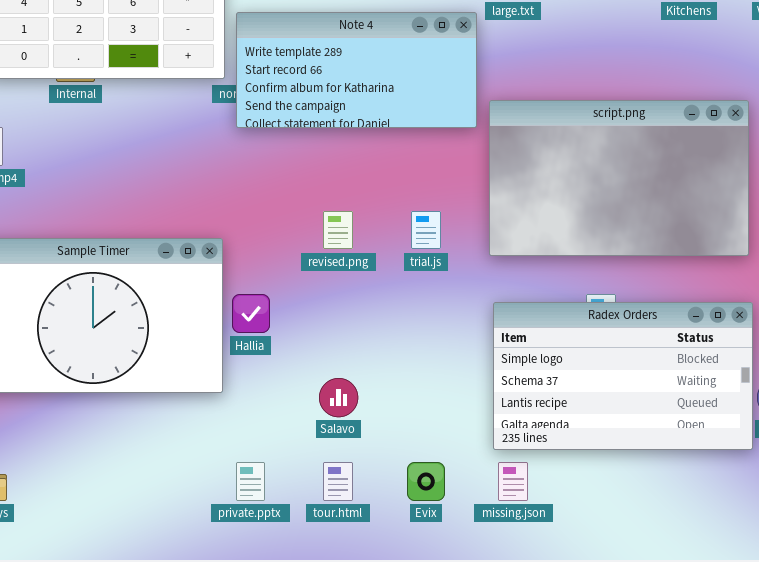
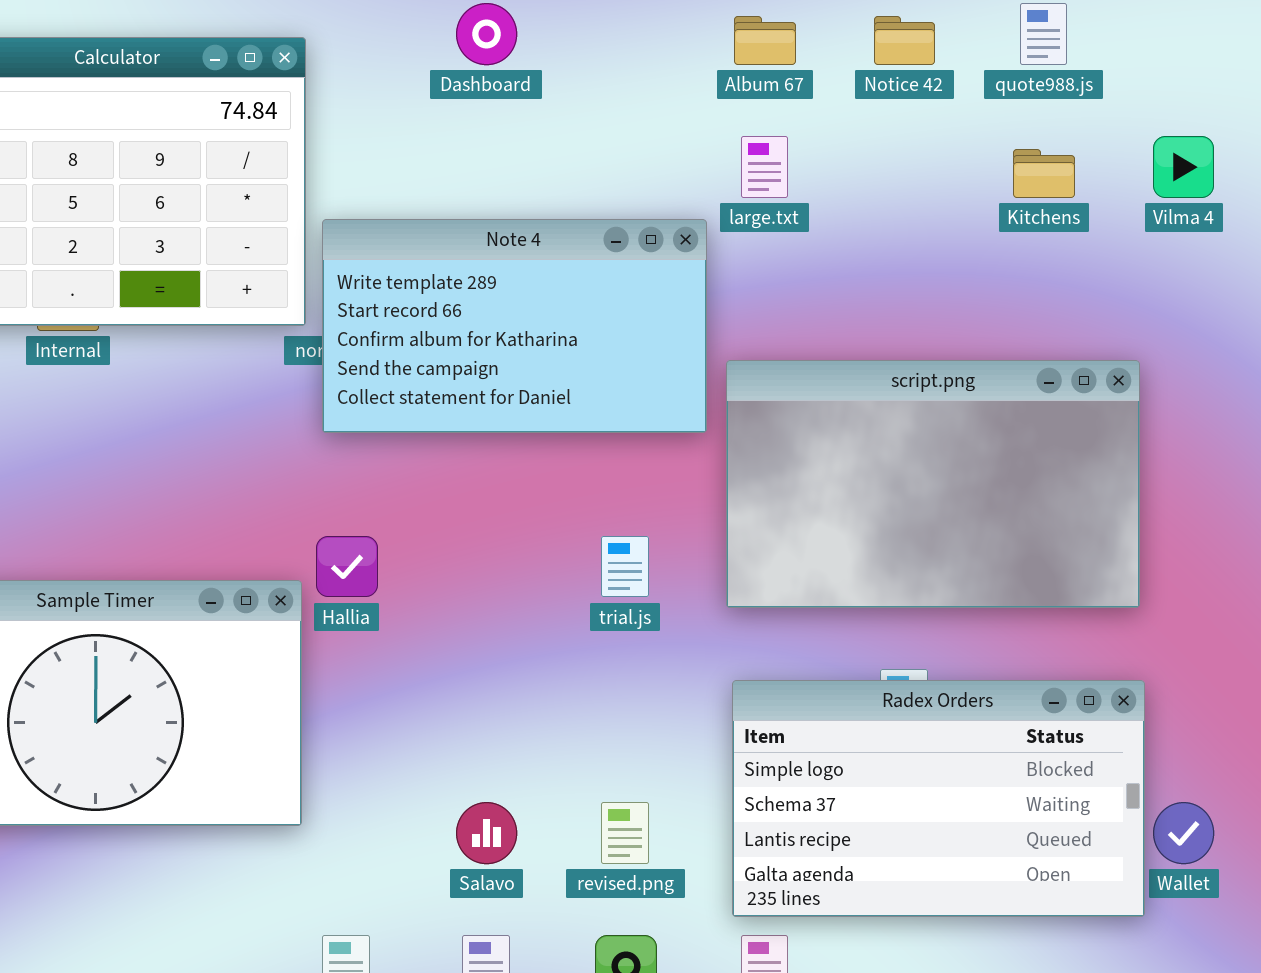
Note 4: [236,12,477,128] -> [322,219,707,433], resized
revised.png: [323,211,353,249] -> [601,802,649,864], moved
Hallia: [232,294,270,333] -> [316,536,378,597], moved

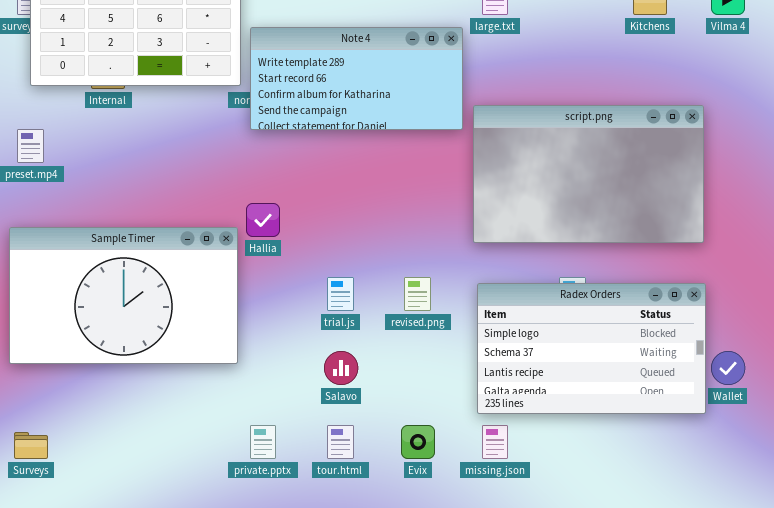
Note 4: [322,219,707,433] -> [250,27,463,130], resized
trial.js: [601,536,649,597] -> [327,277,354,311], moved
revised.png: [601,802,649,864] -> [404,277,431,311], moved

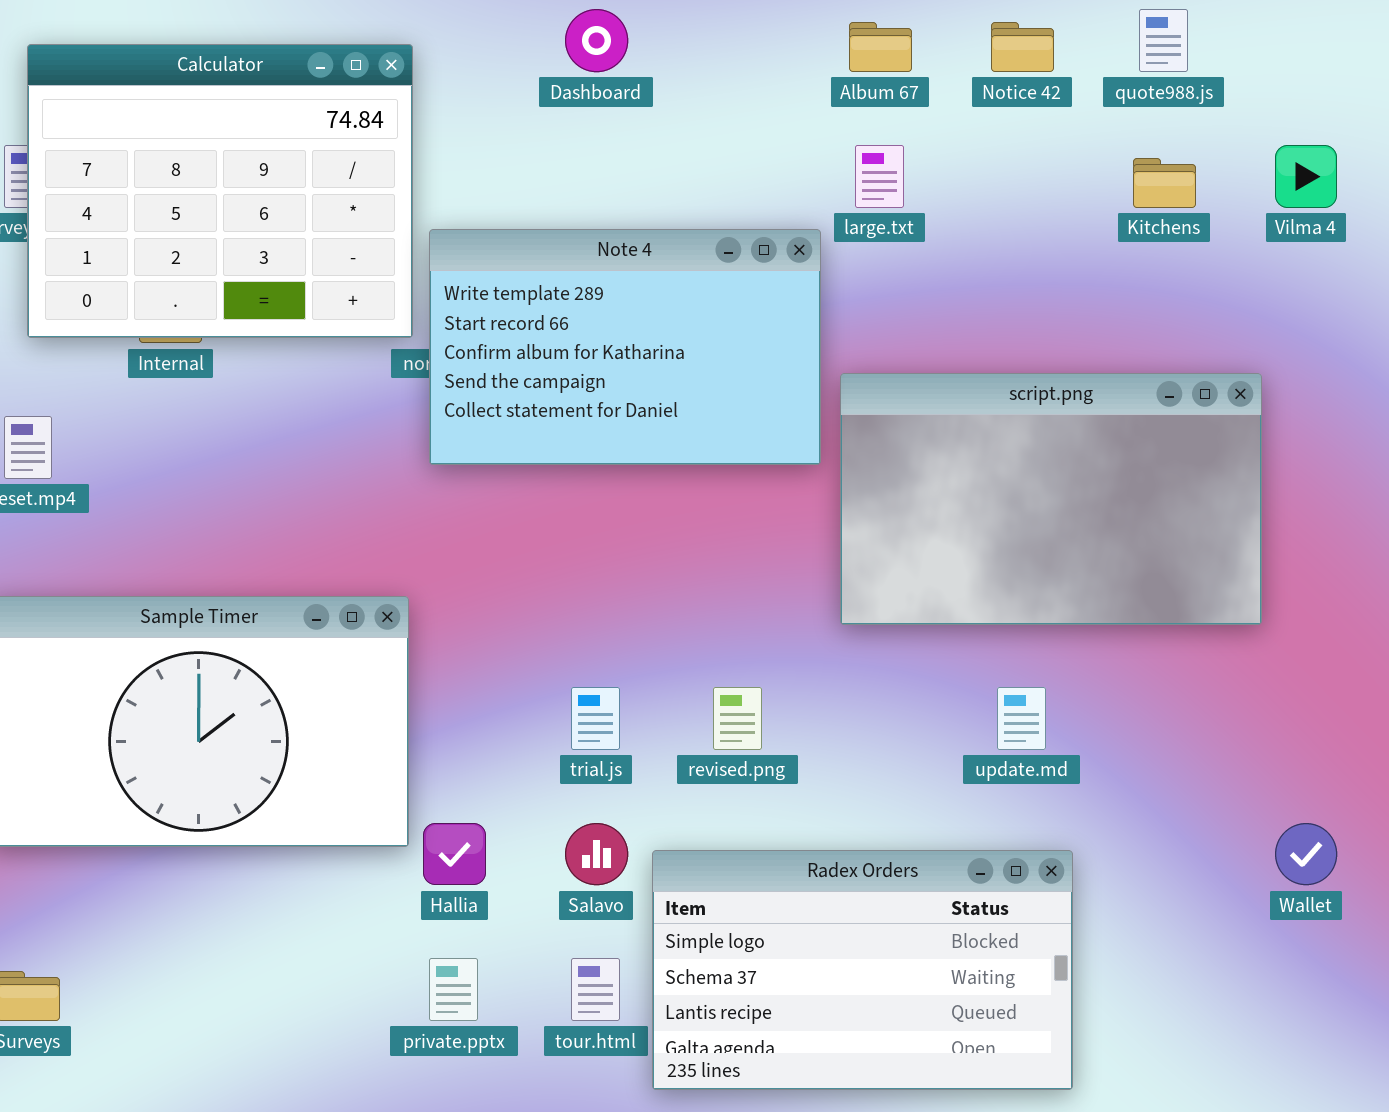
Note 4: [250,27,463,130] -> [429,229,821,465], resized
Hallia: [246,203,280,237] -> [423,823,486,885], moved
Radex Orders: [477,283,706,414] -> [652,850,1073,1090], moved

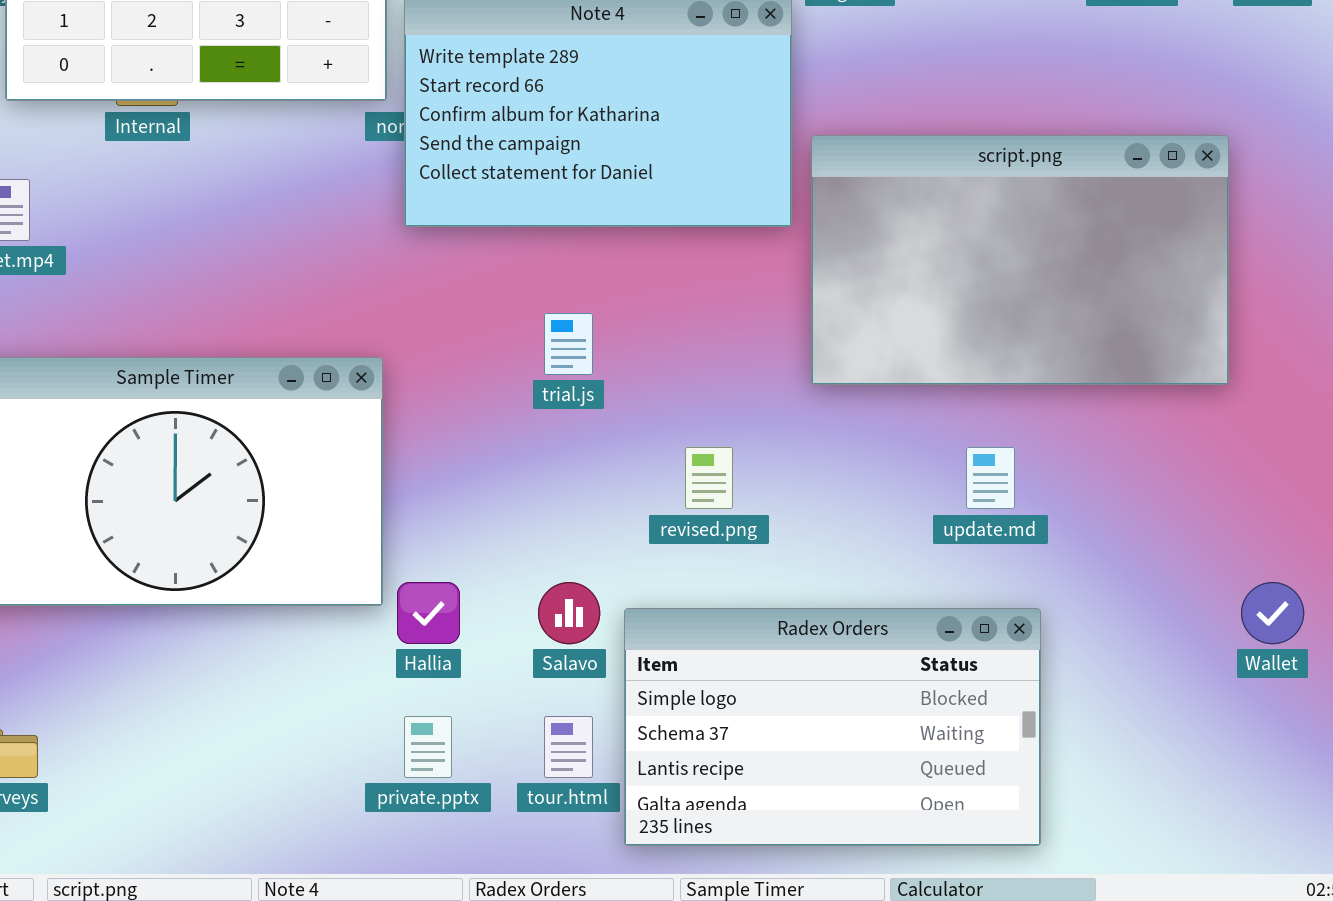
trial.js: [571,687,620,750] -> [544,313,593,375], moved

